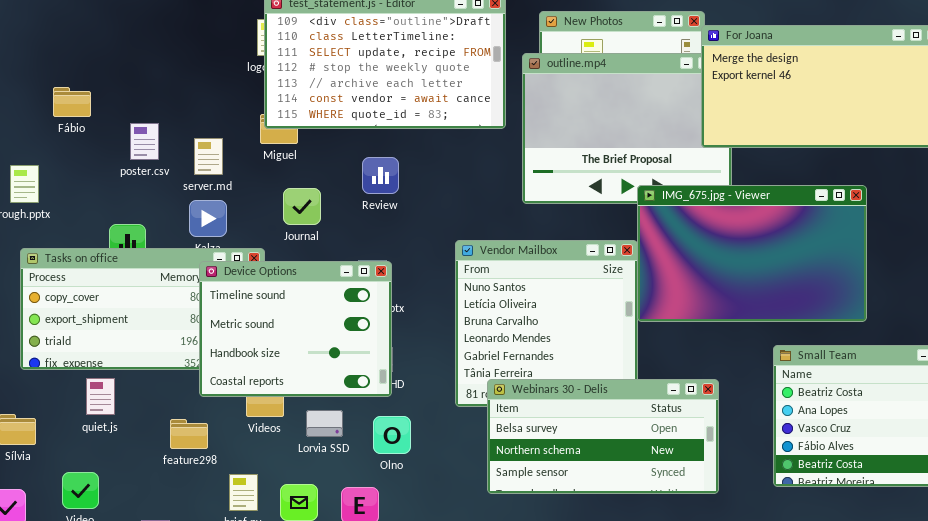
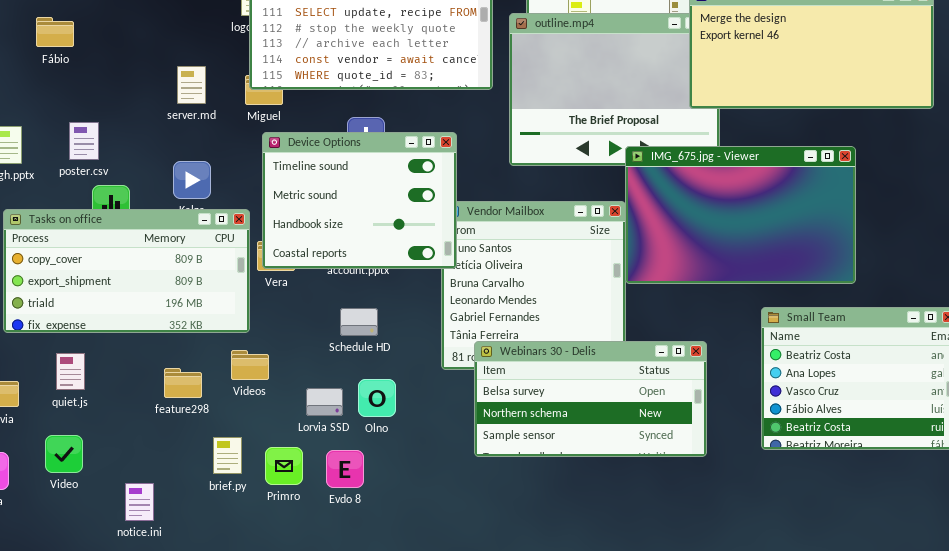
Fábio: [53,87,91,117] -> [36,17,74,47], moved
poster.csv: [130,123,159,160] -> [69,122,99,160], moved
server.md: [194,138,223,175] -> [177,66,206,104], moved
Device Options: [199,261,392,397] -> [262,132,457,269], moved
quiet.js: [86,378,115,415] -> [56,353,85,390], moved
Lorvia SSD: [306,410,343,437] -> [306,388,343,416], moved
feature298: [170,419,208,449] -> [164,368,202,398], moved

